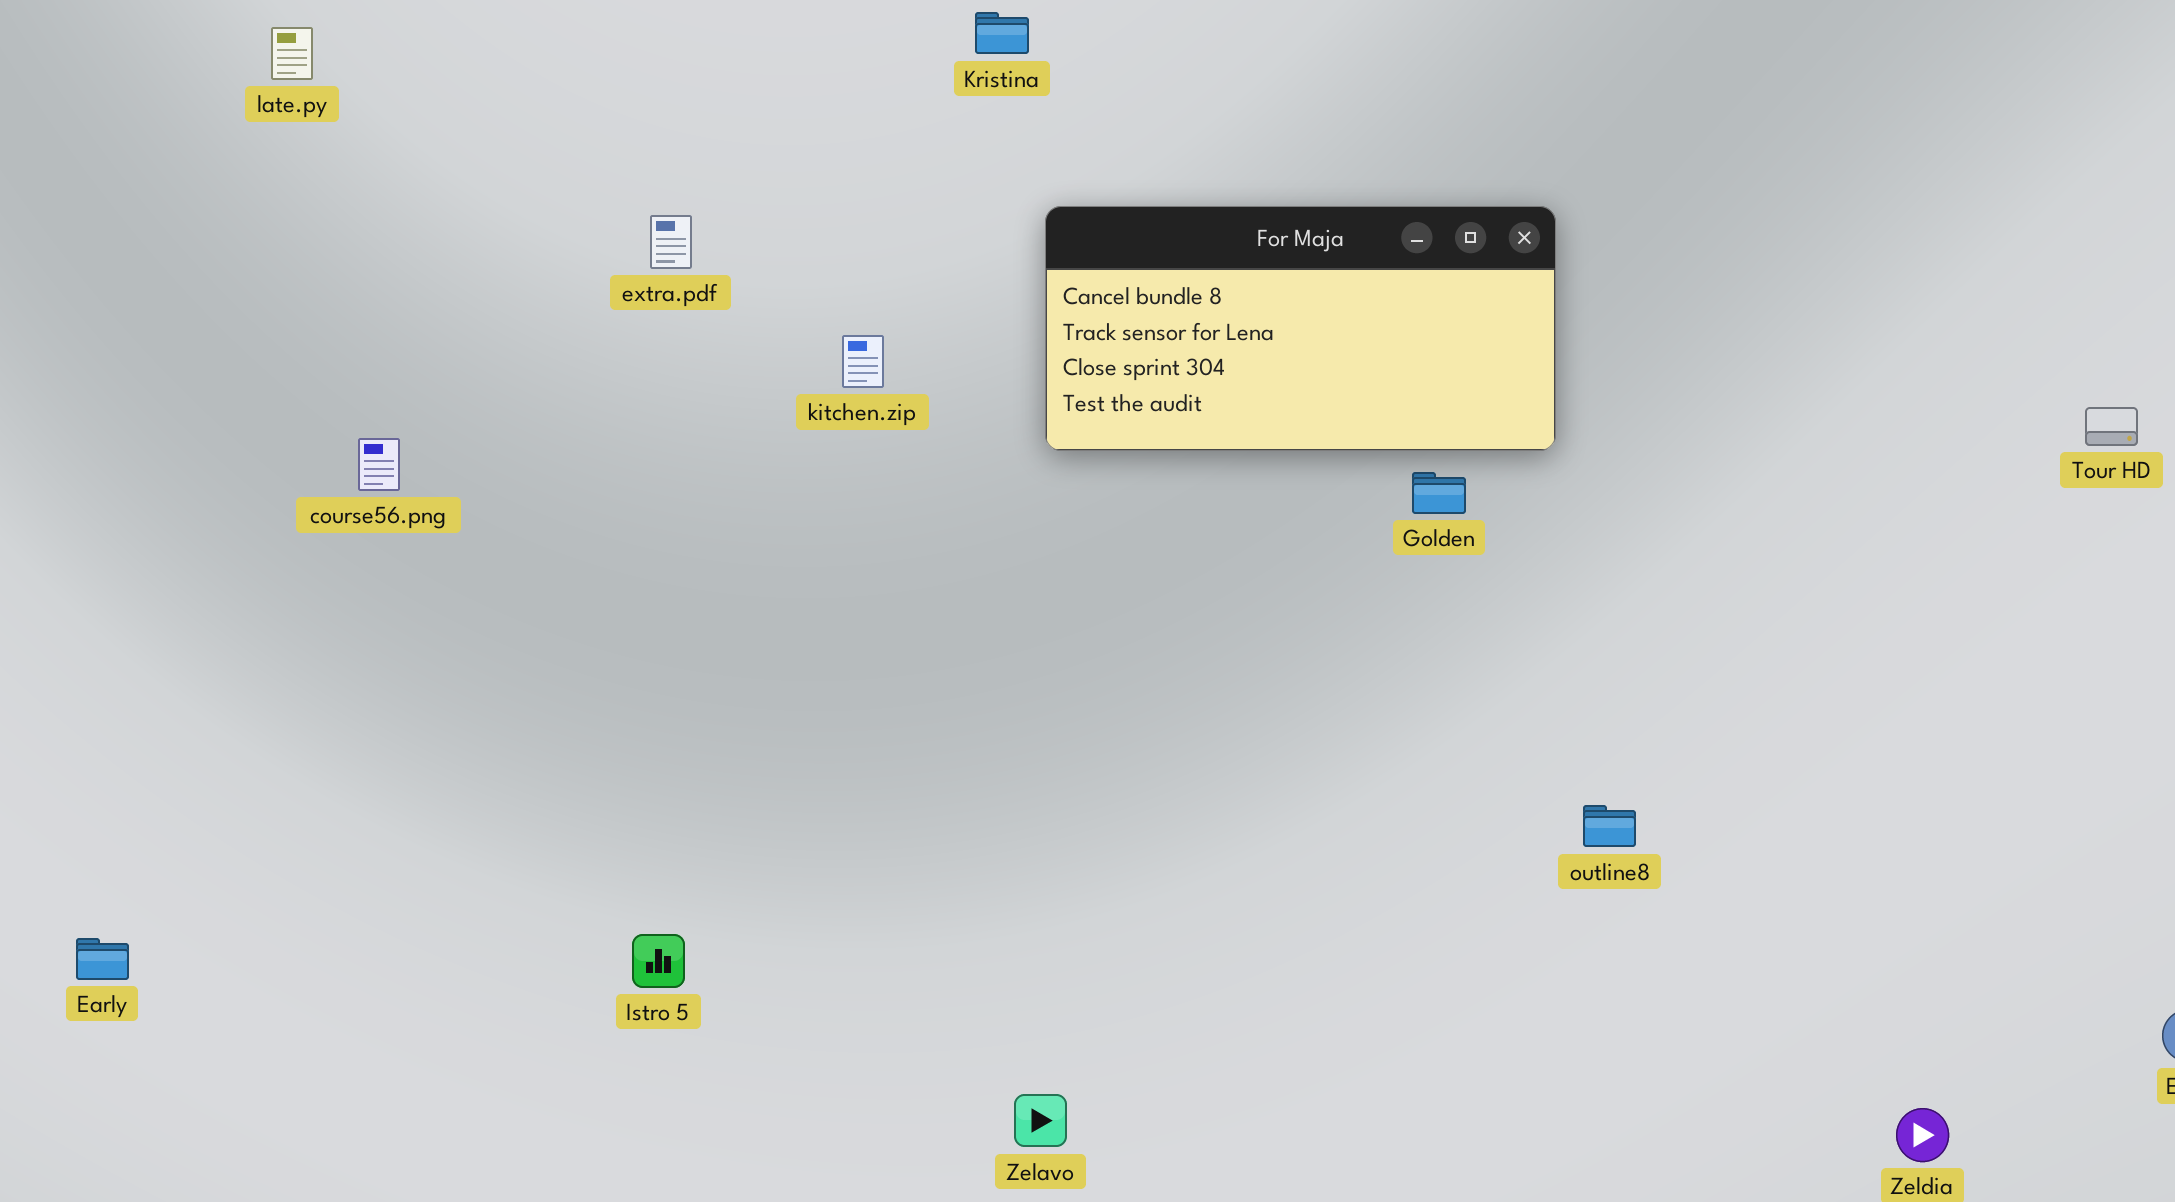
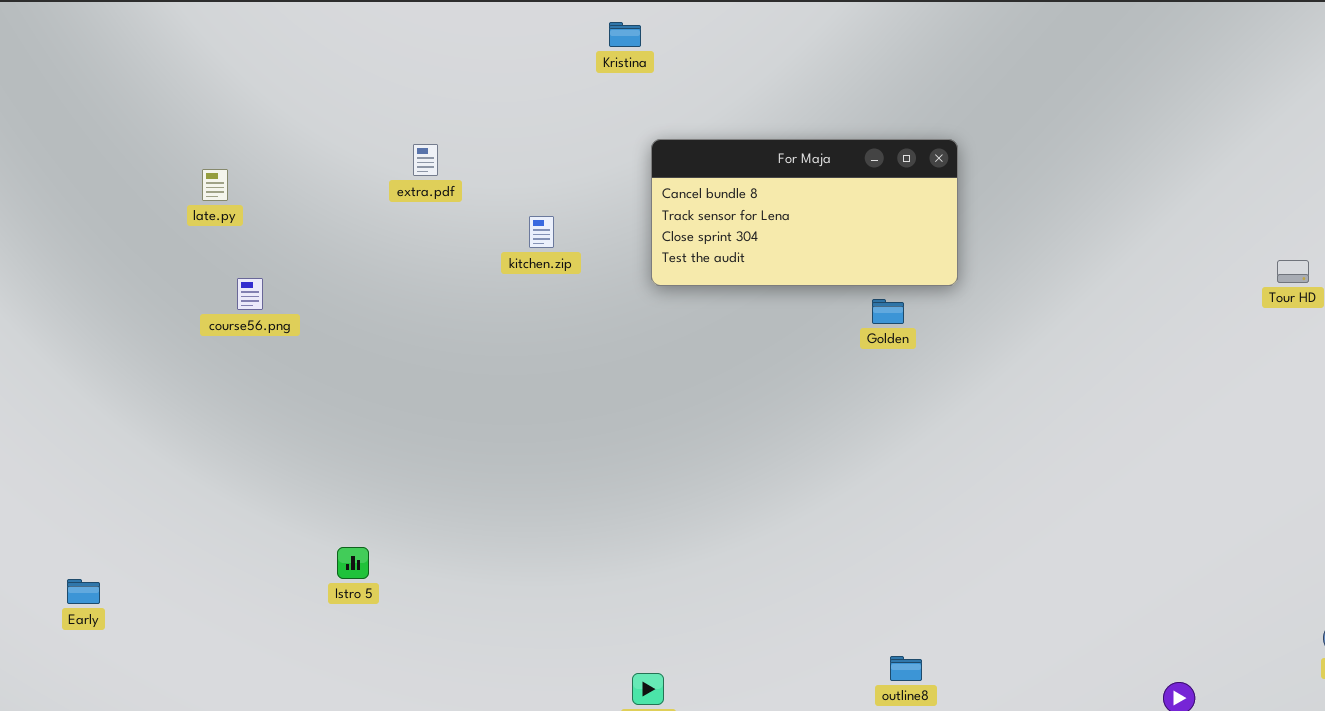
late.py: [271,27,313,80] -> [202,169,228,201], moved
outline8: [1583,805,1636,847] -> [890,656,922,681], moved
Istro 5: [632,934,685,988] -> [337,547,369,579], moved

